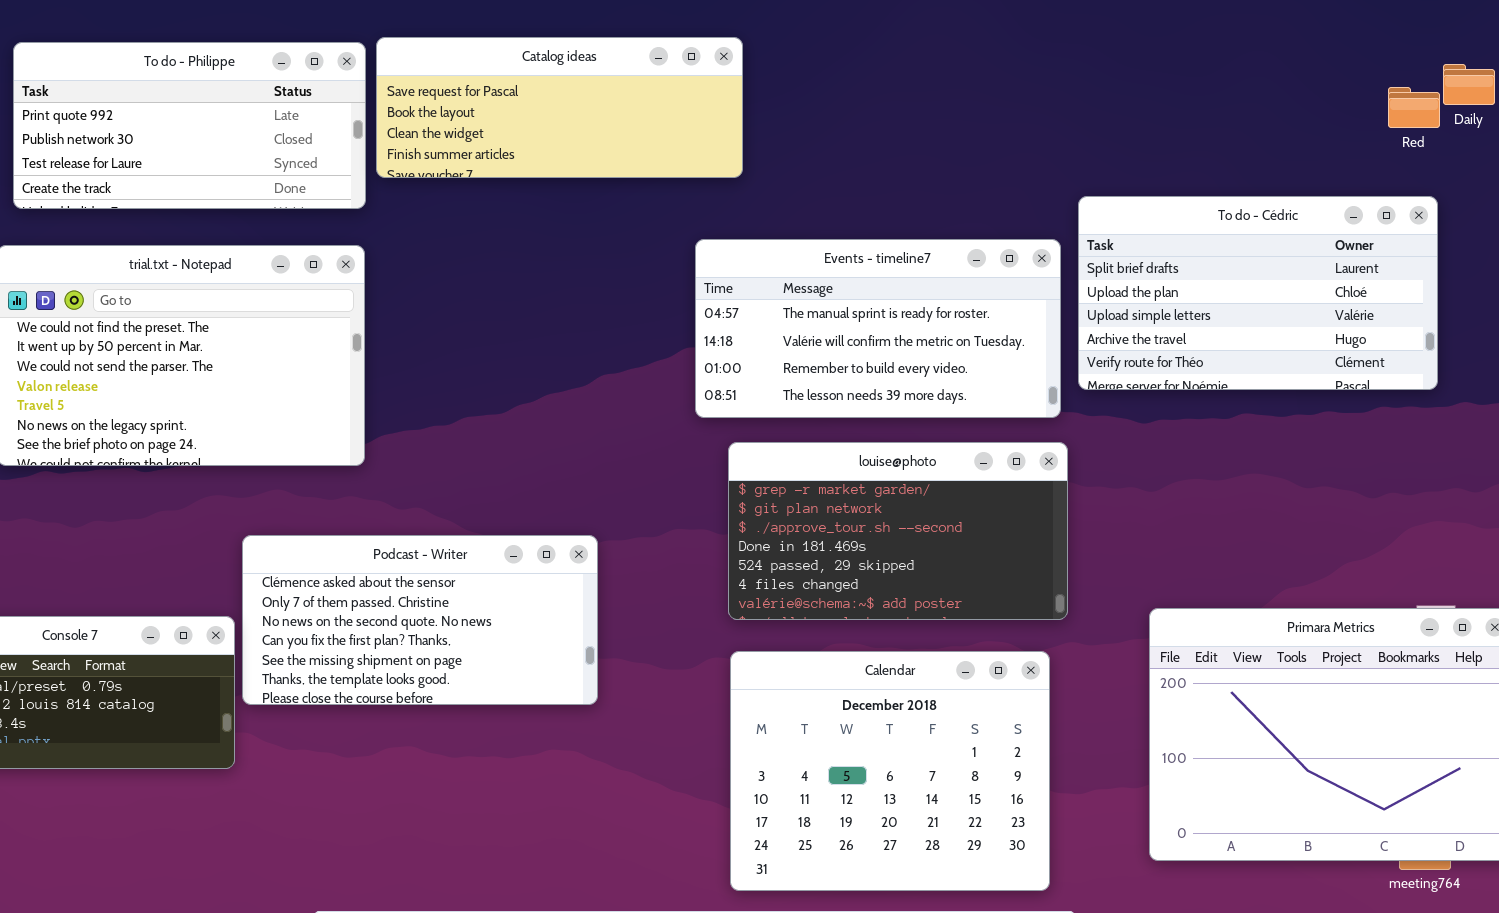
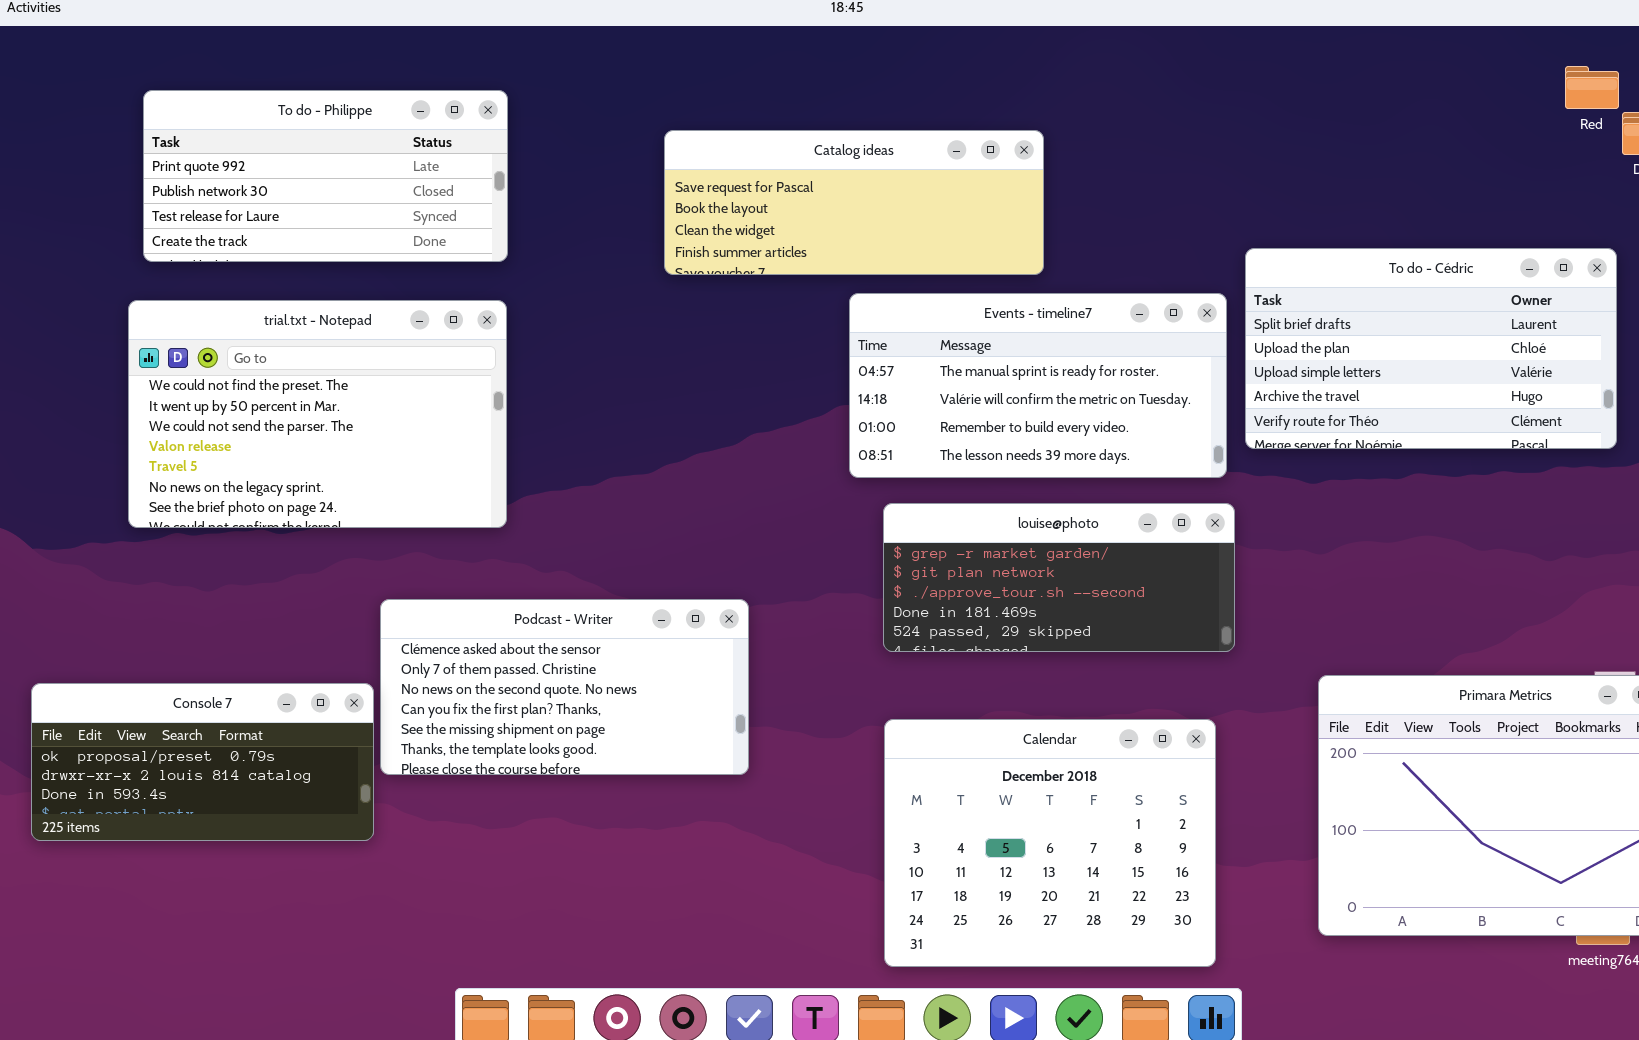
Catalog ideas: [376,37,743,178] -> [664,130,1044,275], moved
Red: [1388,87,1440,128] -> [1565,66,1619,109], moved
louise@photo: [728,442,1068,620] -> [883,503,1235,652], resized

